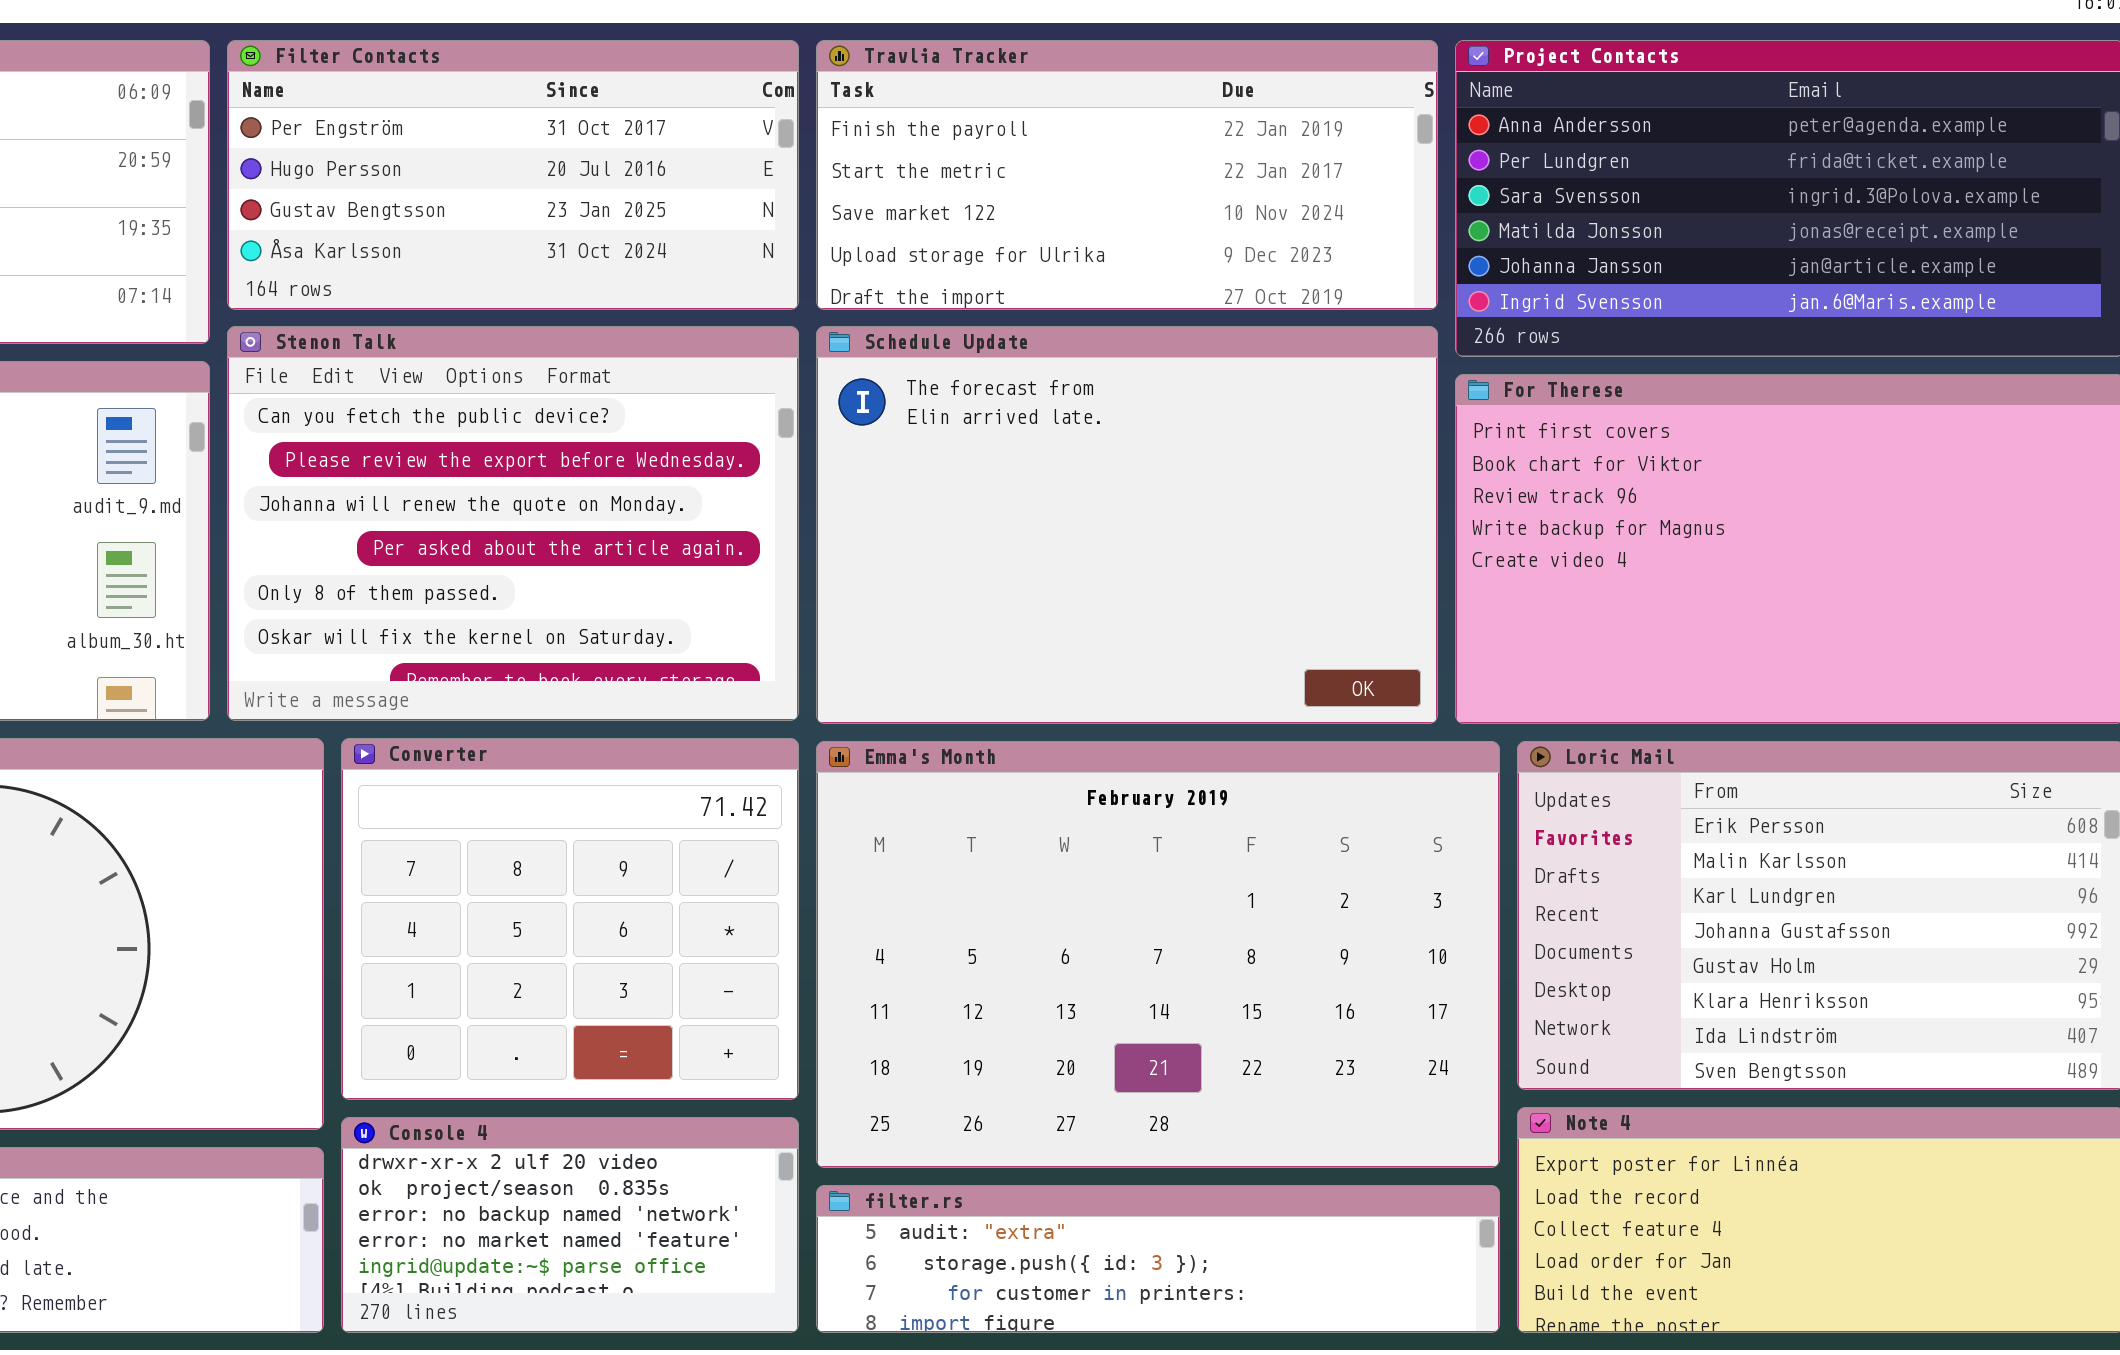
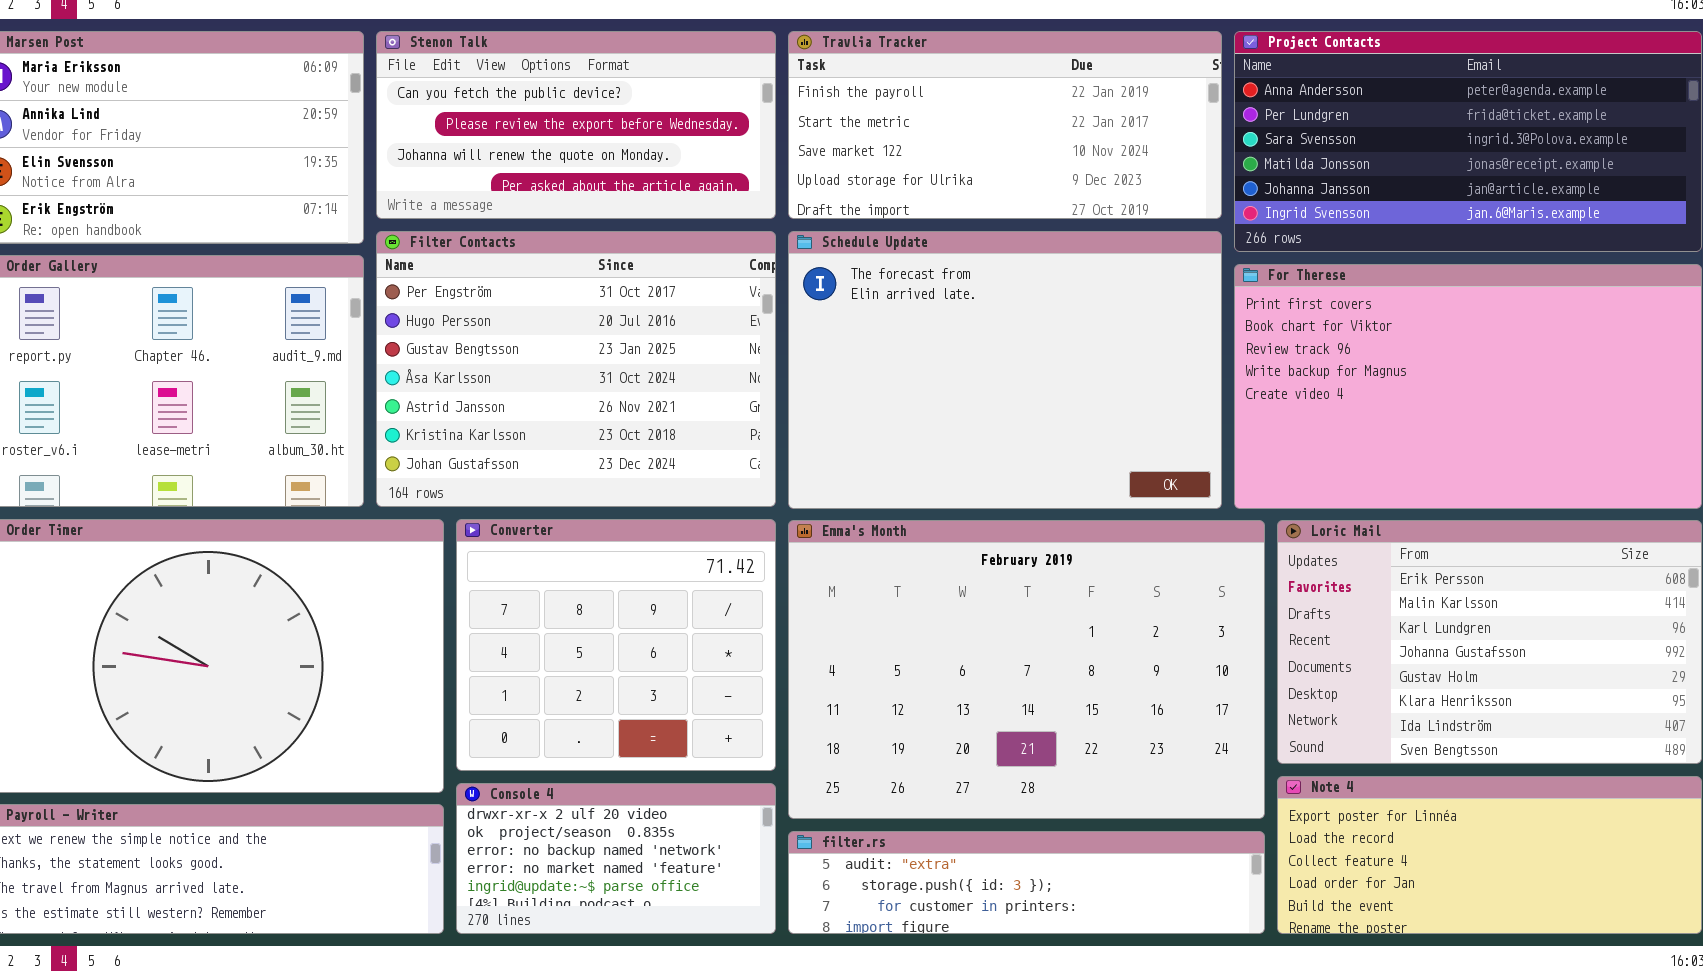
Filter Contacts: [227,40,799,310] -> [376,231,776,507], moved, resized
Stenon Talk: [227,326,799,721] -> [376,31,776,219], moved, resized

